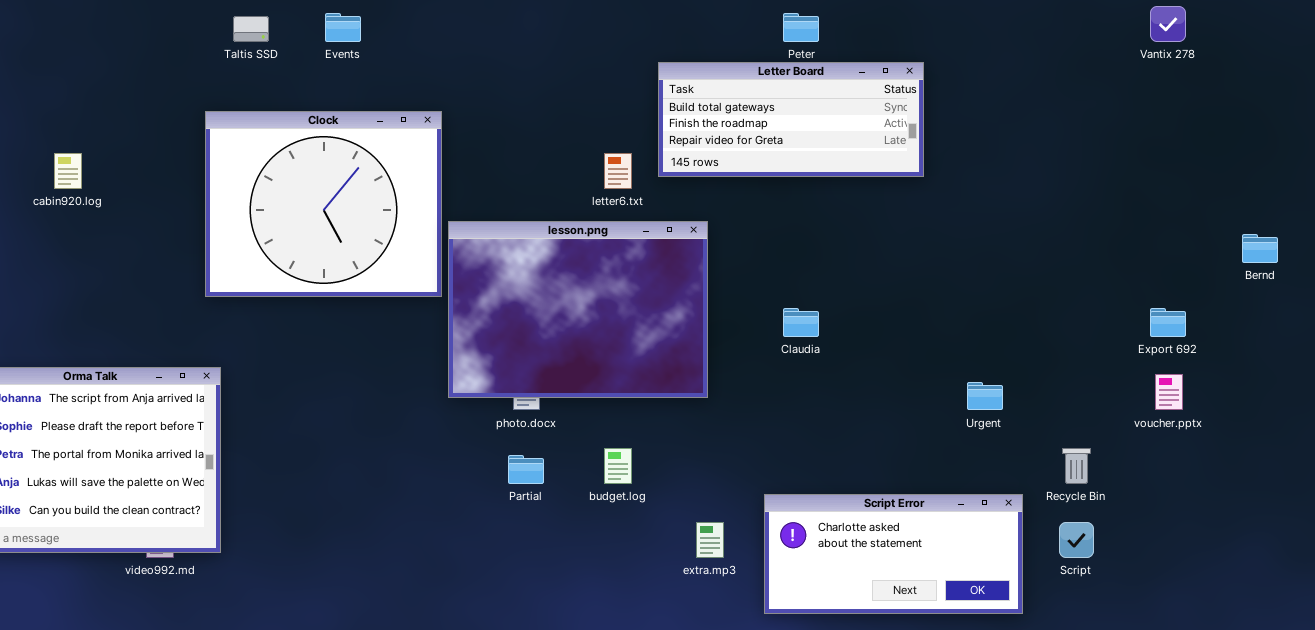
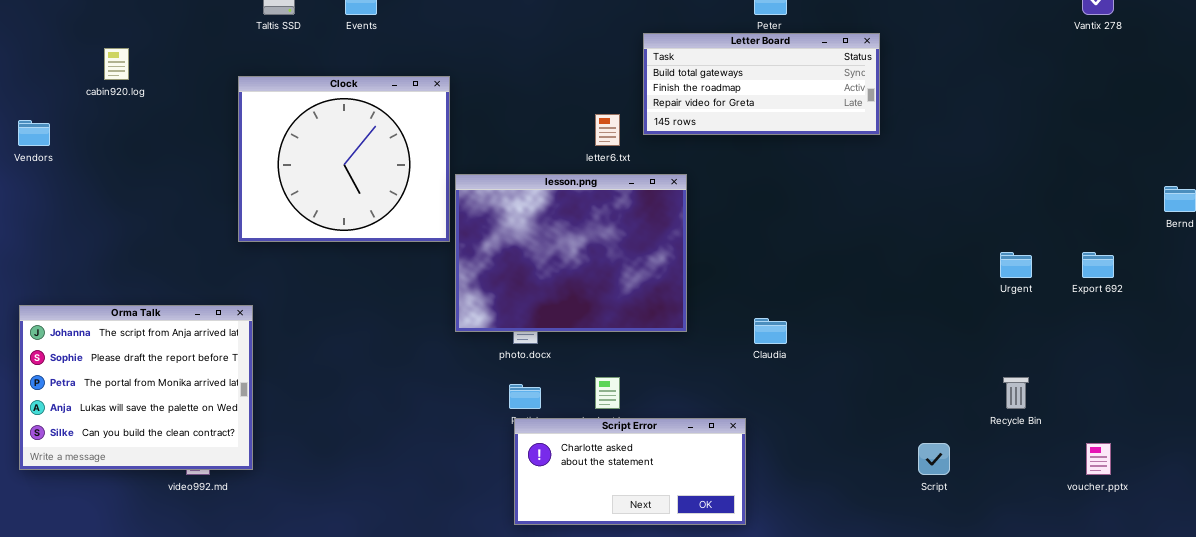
cabin920.log: [54,153,82,189] -> [104,48,129,80], moved
Claudia: [783,308,819,337] -> [754,318,787,344], moved
voucher.pptx: [1155,374,1183,410] -> [1086,443,1111,475], moved
Urgent: [967,382,1003,410] -> [1000,252,1032,278], moved
Script Error: [764,494,1023,614] -> [514,418,746,525], moved
Script: [1059,522,1094,558] -> [918,443,950,475], moved

